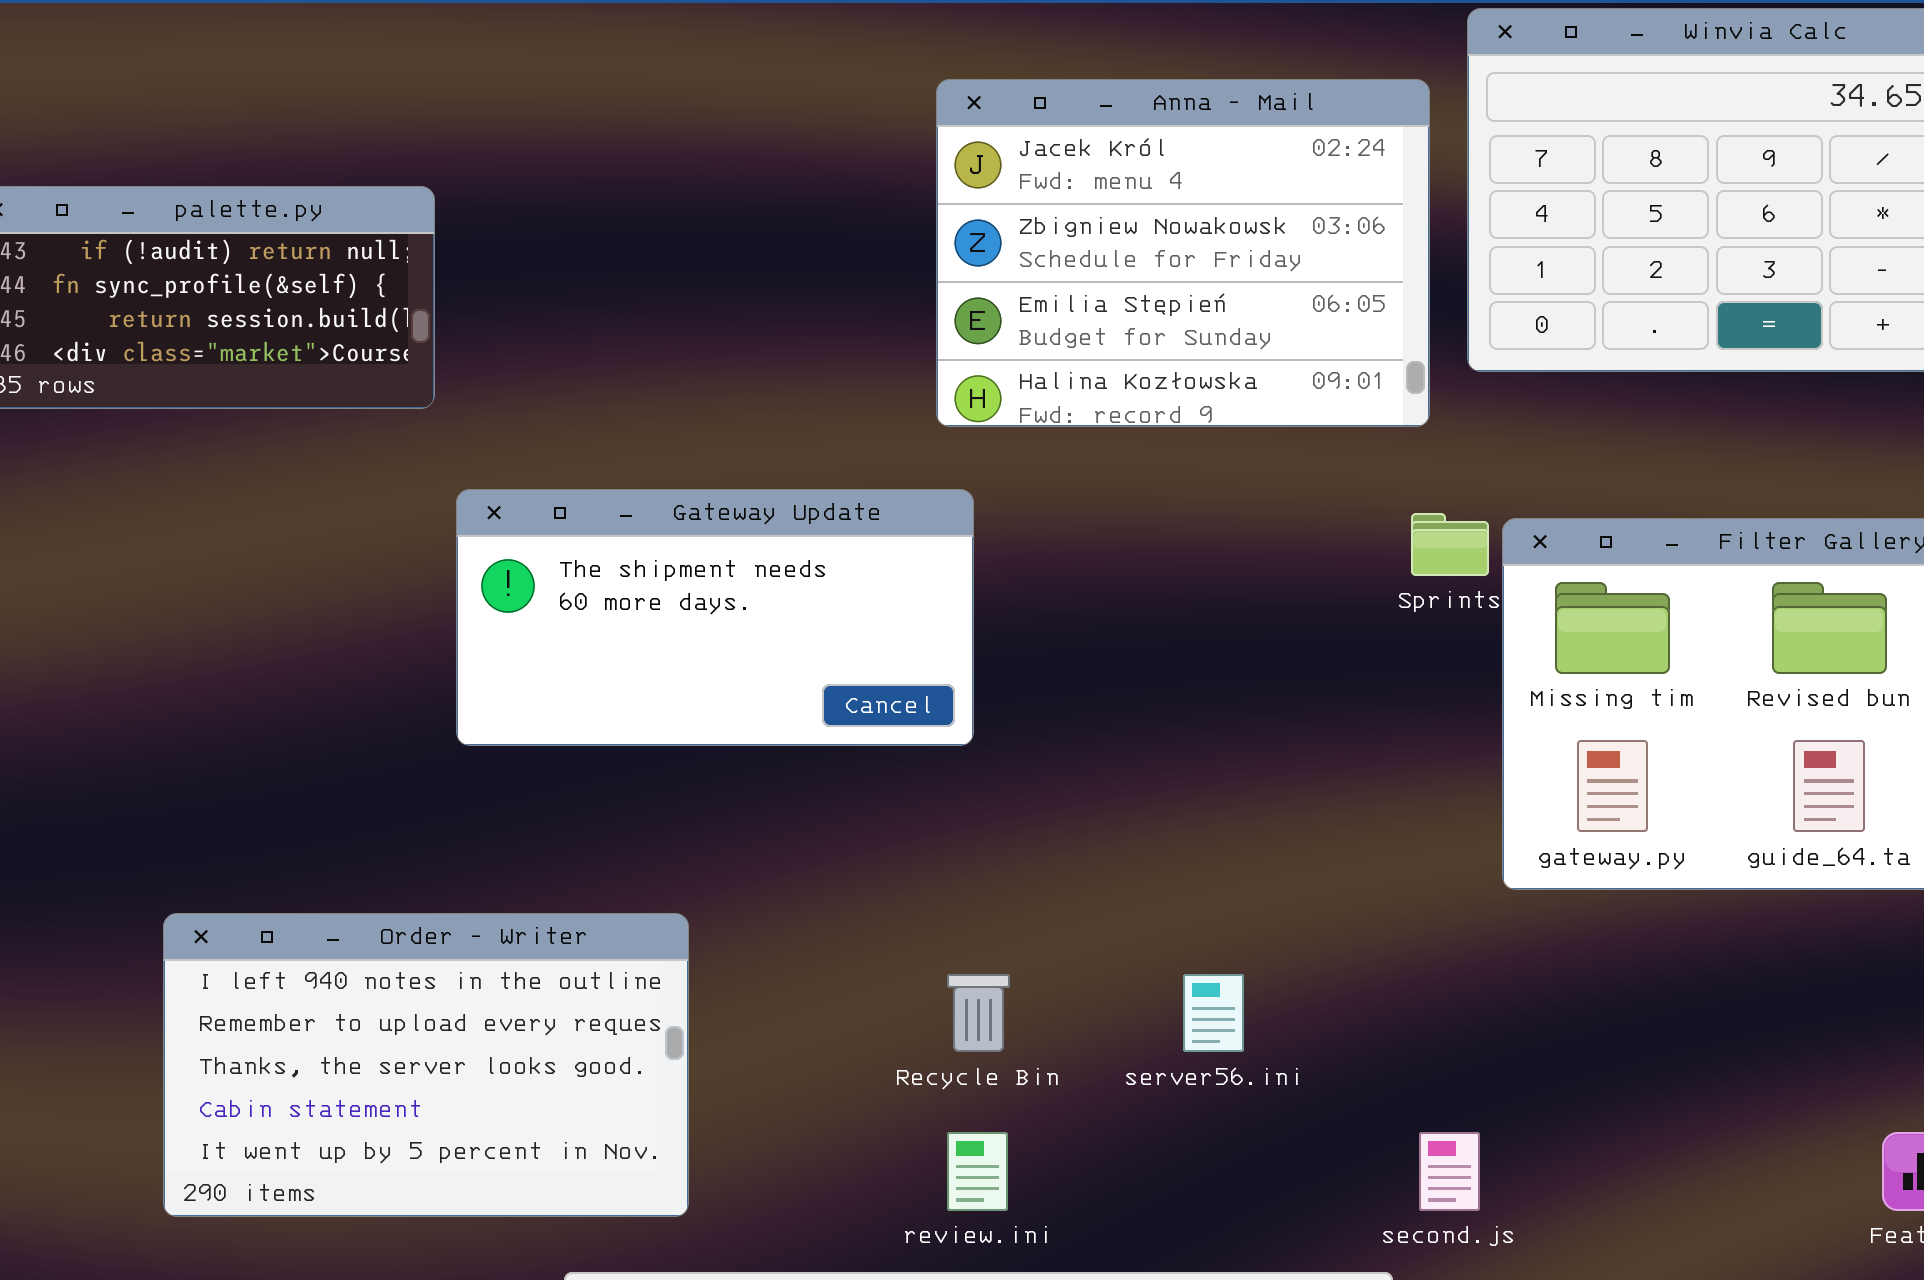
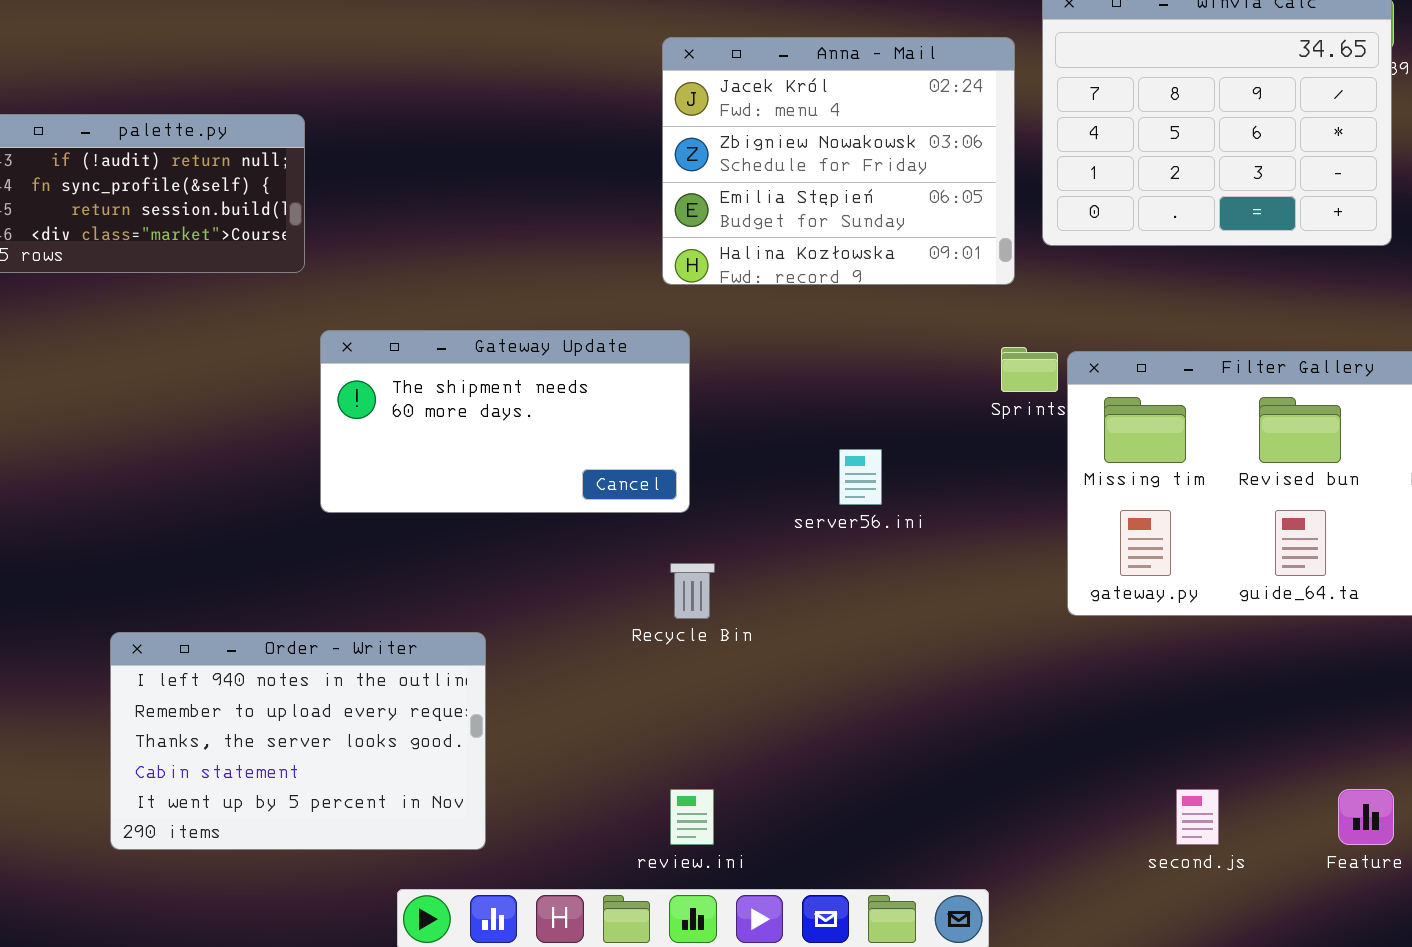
Recycle Bin: [947,974,1010,1052] -> [670,563,715,619], moved
server56.ini: [1183,974,1244,1052] -> [839,449,882,505], moved
second.js: [1419,1132,1480,1211] -> [1176,789,1219,845], moved

